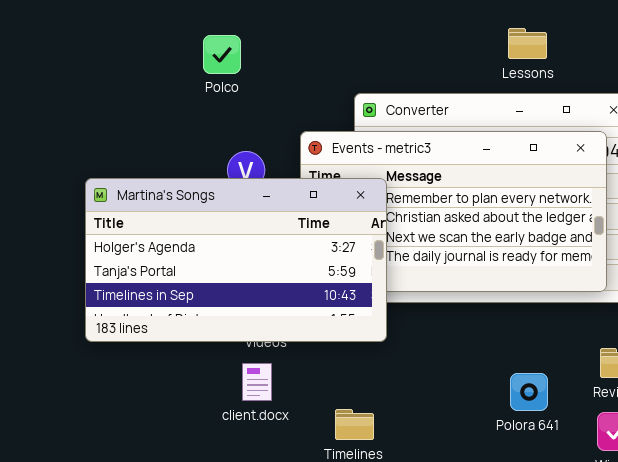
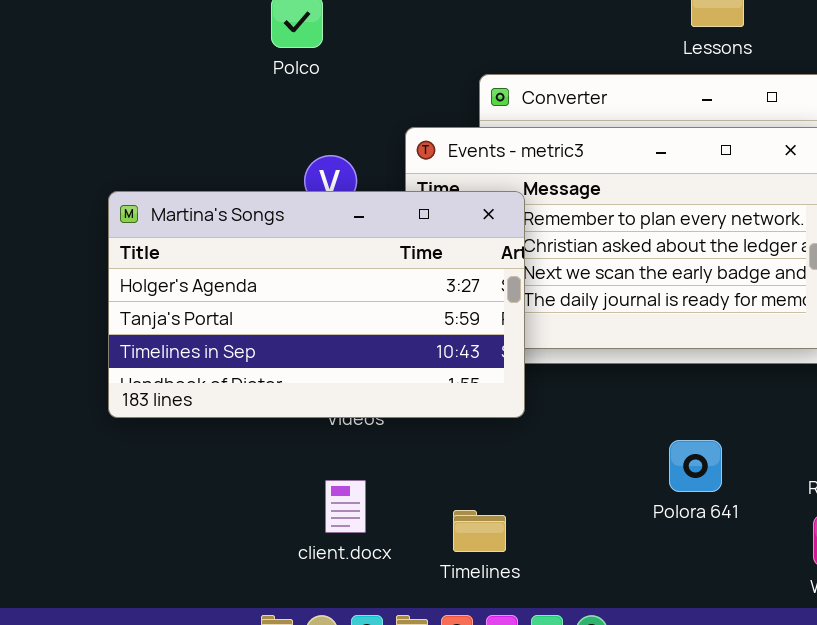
client.docx: [242,363,272,401] -> [325,480,366,533], moved
Polora 641: [510,373,548,411] -> [669,440,722,492], moved

